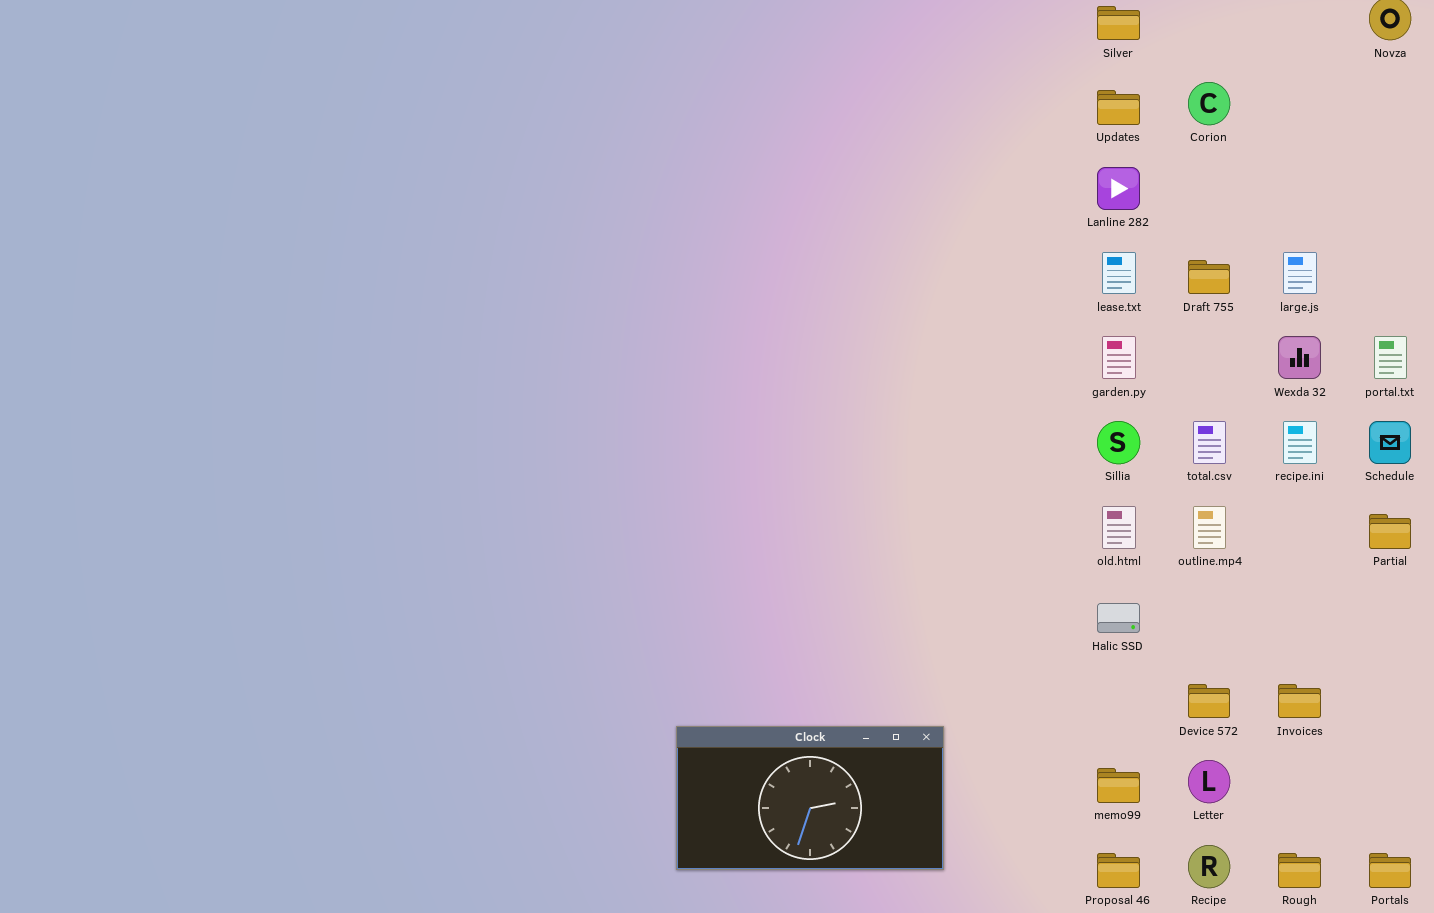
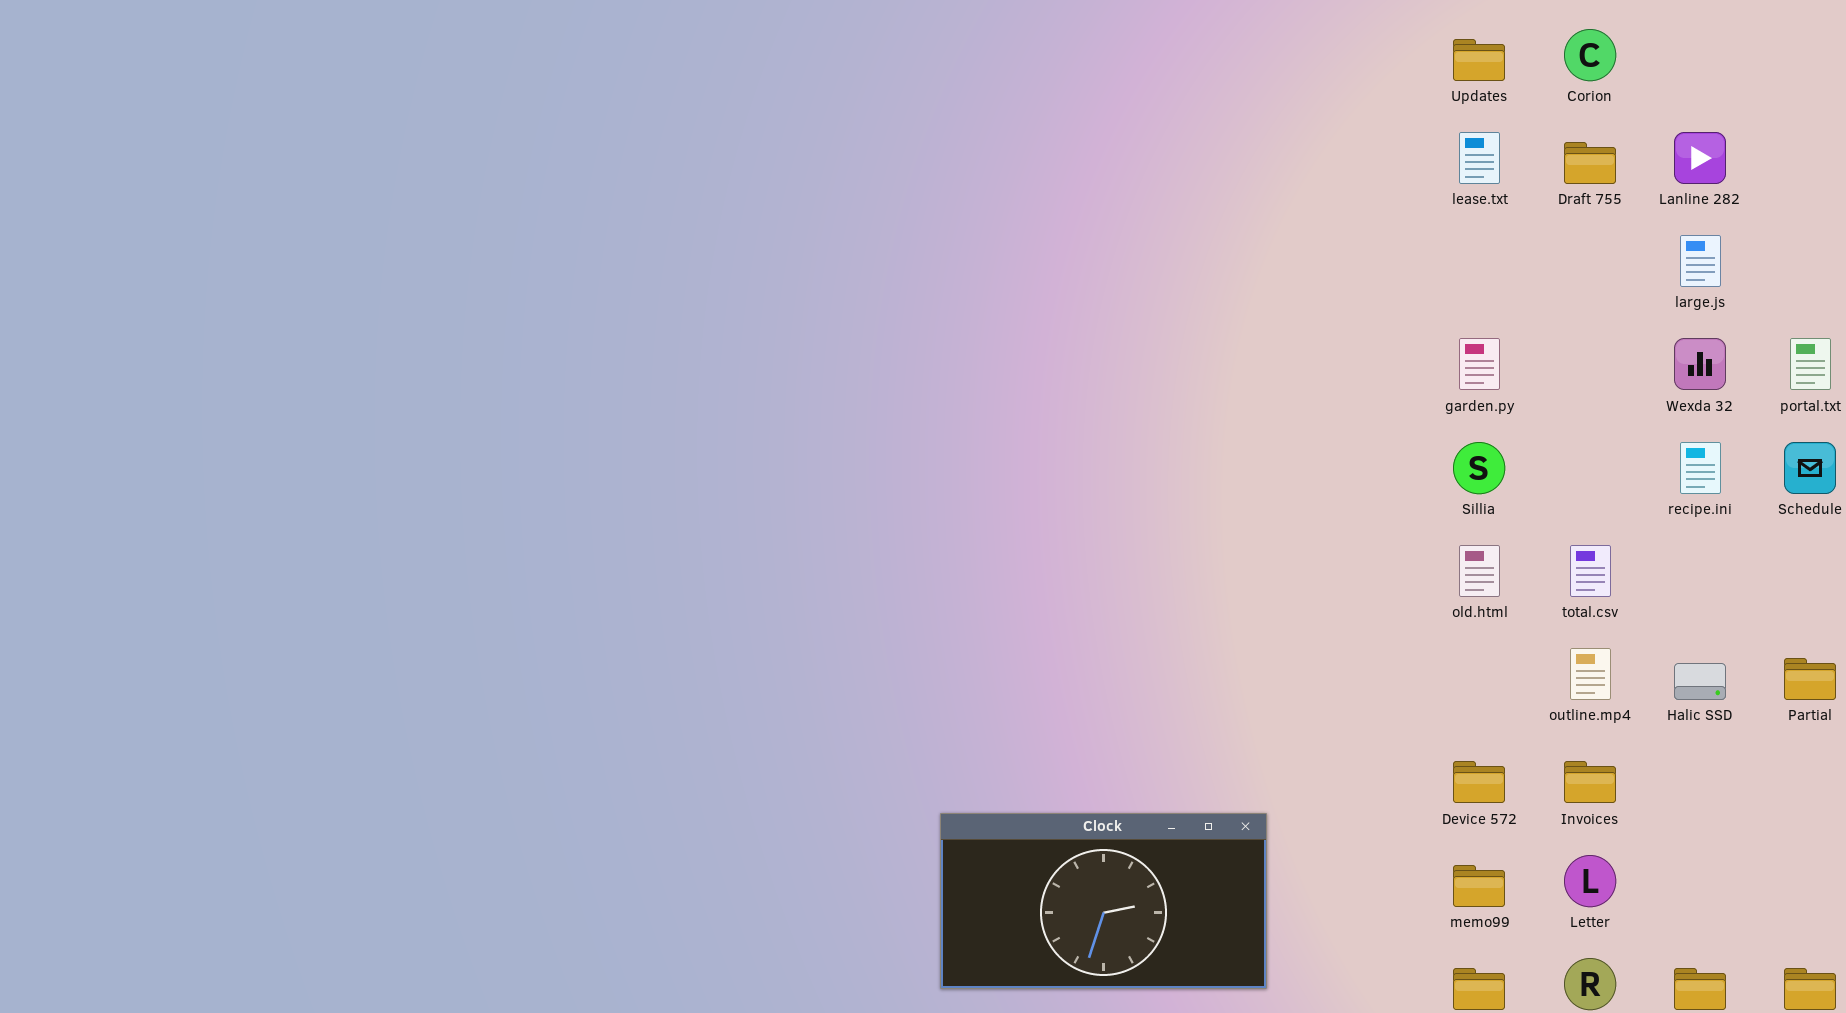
Lanline 282: [1097,167,1140,210] -> [1674,132,1726,184], moved
lease.txt: [1102,252,1136,294] -> [1459,132,1500,184], moved
Draft 755: [1188,260,1230,294] -> [1564,142,1616,184], moved
total.csv: [1193,421,1226,464] -> [1570,545,1611,597], moved
outline.mp4: [1193,506,1226,549] -> [1570,648,1611,700], moved
Partial: [1369,514,1411,549] -> [1784,658,1836,700], moved
Halic SSD: [1097,603,1140,633] -> [1674,663,1726,700], moved
Device 572: [1188,684,1230,718] -> [1453,761,1505,803], moved
Invoices: [1278,684,1321,718] -> [1564,761,1616,803], moved

